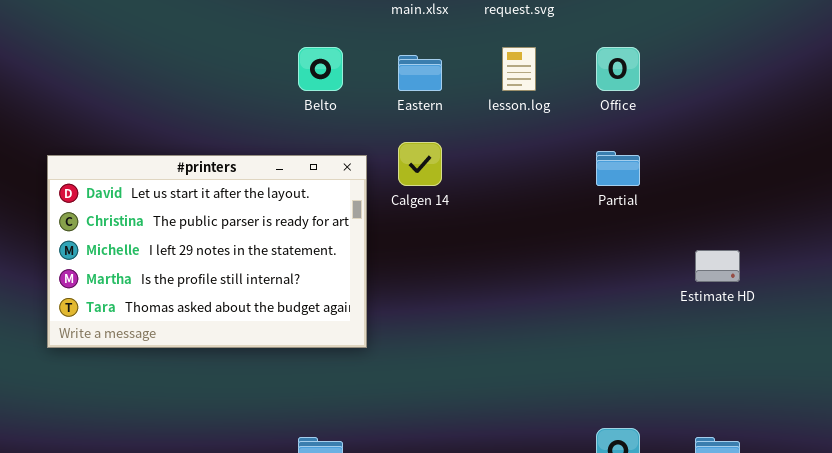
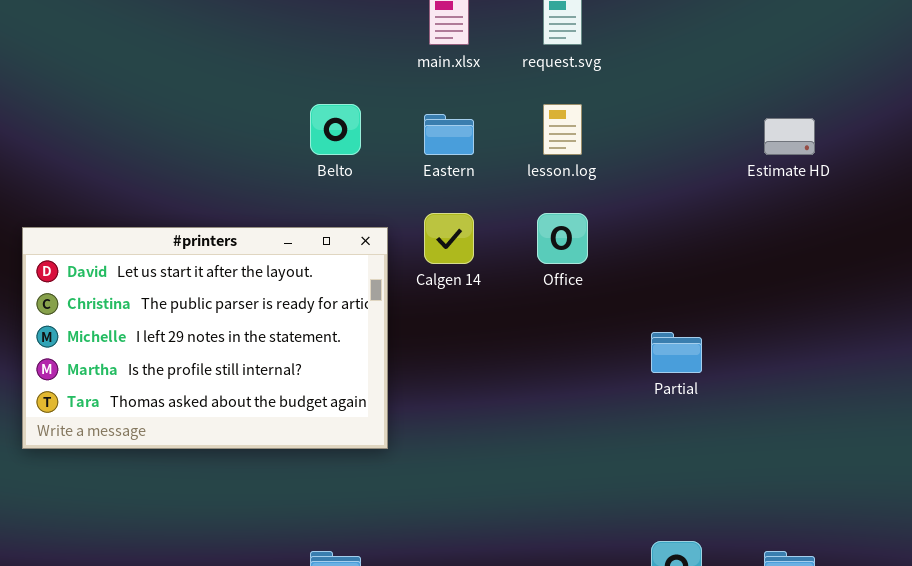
Office: [596,47,640,91] -> [537,213,588,264], moved
Partial: [596,151,640,186] -> [651,332,702,373], moved
Estimate HD: [695,250,740,282] -> [764,118,815,155], moved

